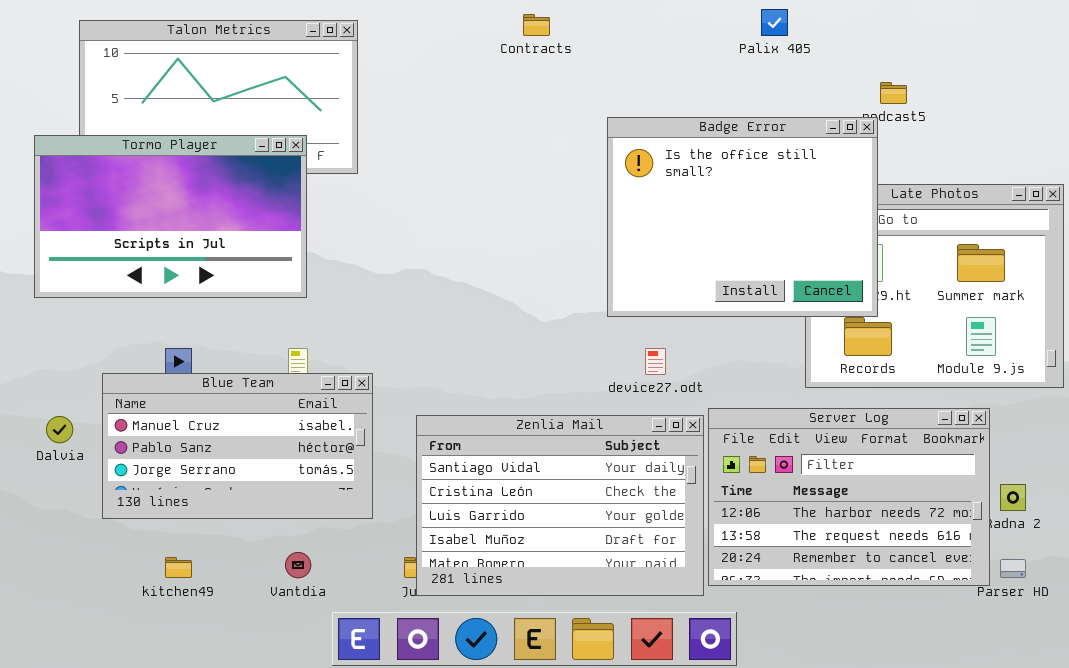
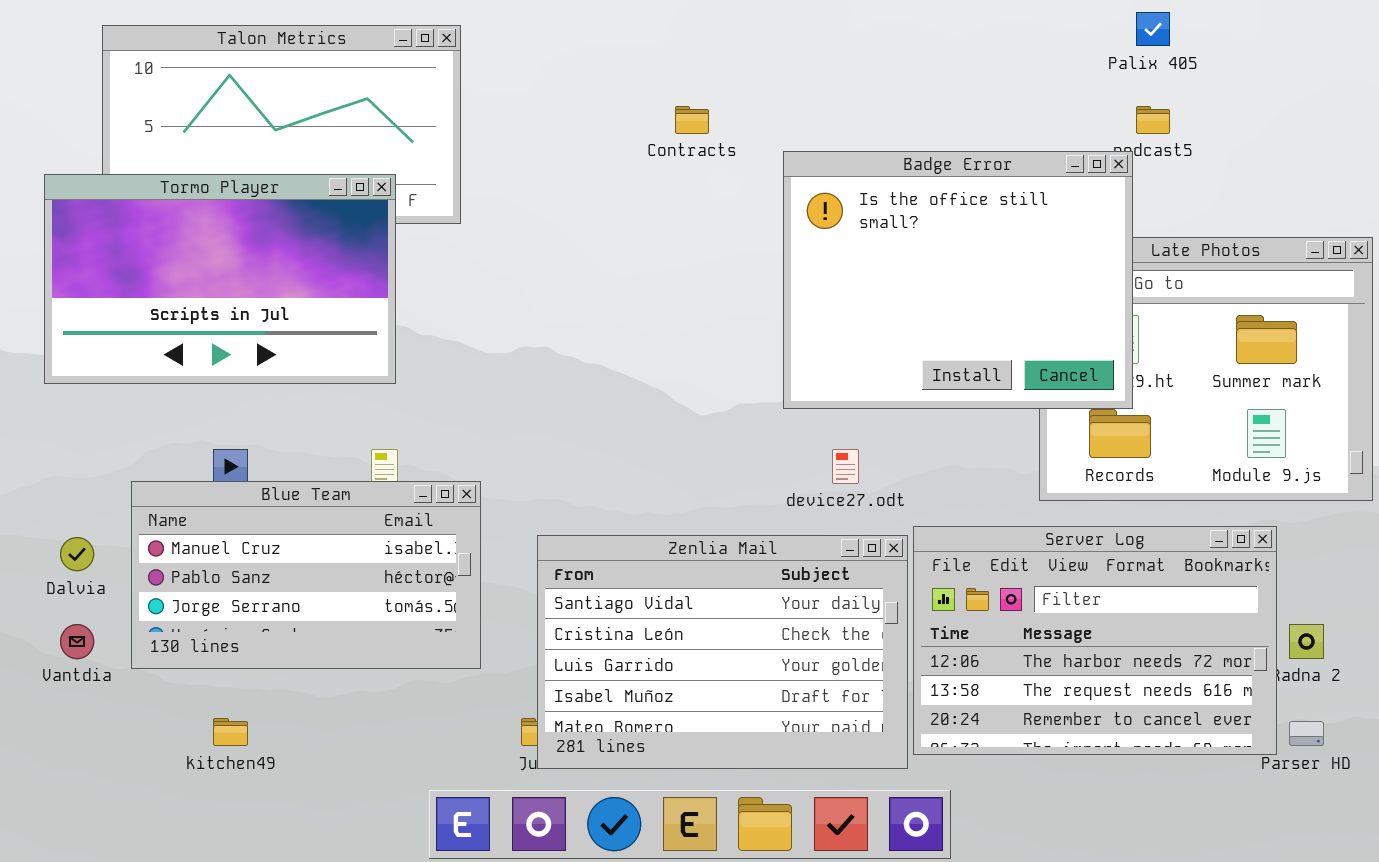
Palix 405: [761,9,788,36] -> [1136,12,1170,46], moved
Contracts: [523,14,550,36] -> [675,106,709,134], moved
Vantdia: [285,552,311,578] -> [60,624,94,659], moved

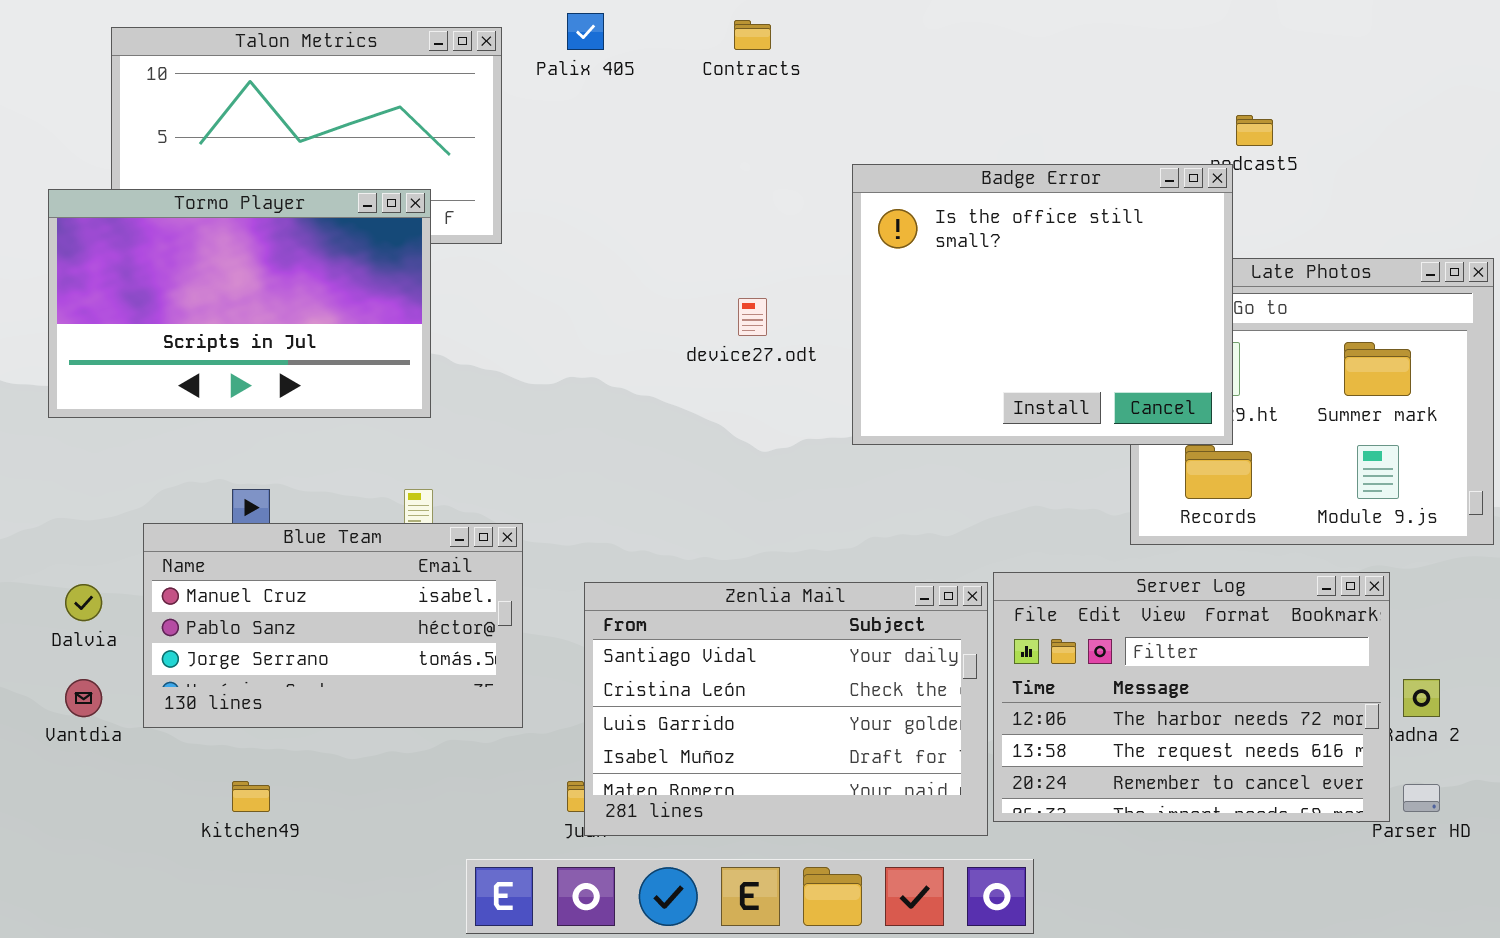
Palix 405: [1136,12,1170,46] -> [567,13,604,50], moved
Contracts: [675,106,709,134] -> [734,20,771,50], moved
device27.odt: [832,449,859,484] -> [738,298,767,336], moved

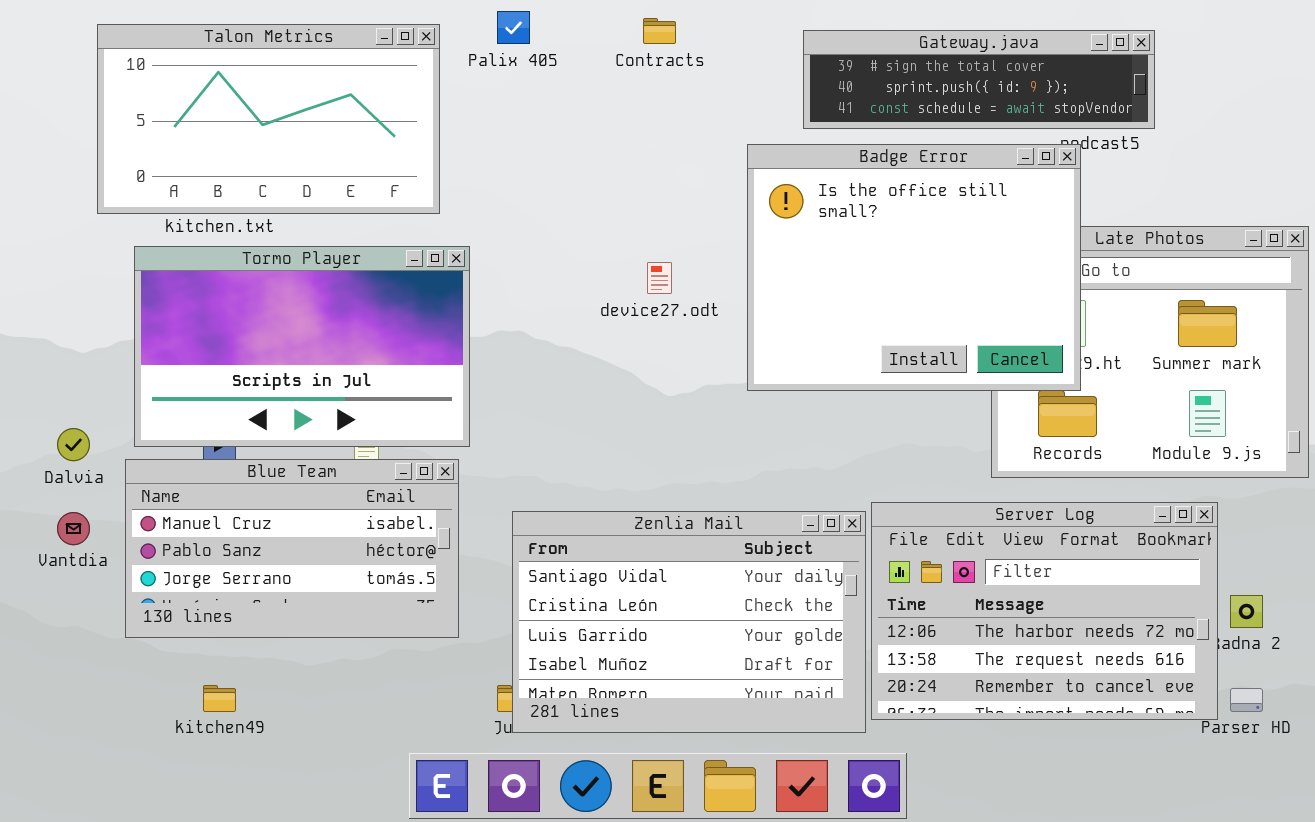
Gateway.java: none -> [803,30,1155,129], opened
Tormo Player: [48,189,431,418] -> [134,246,470,447], moved
Dalvia: [65,584,102,621] -> [57,428,90,461], moved
Vantdia: [65,679,102,717] -> [57,512,90,545], moved

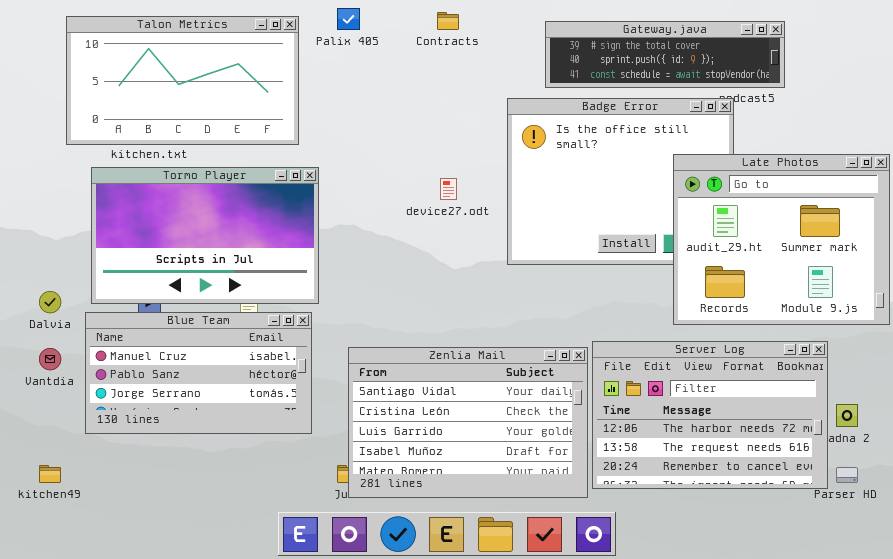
Late Photos: [991,226,1309,478] -> [673,154,890,325], raised
kitchen49: [203,685,236,712] -> [39,465,61,483], moved

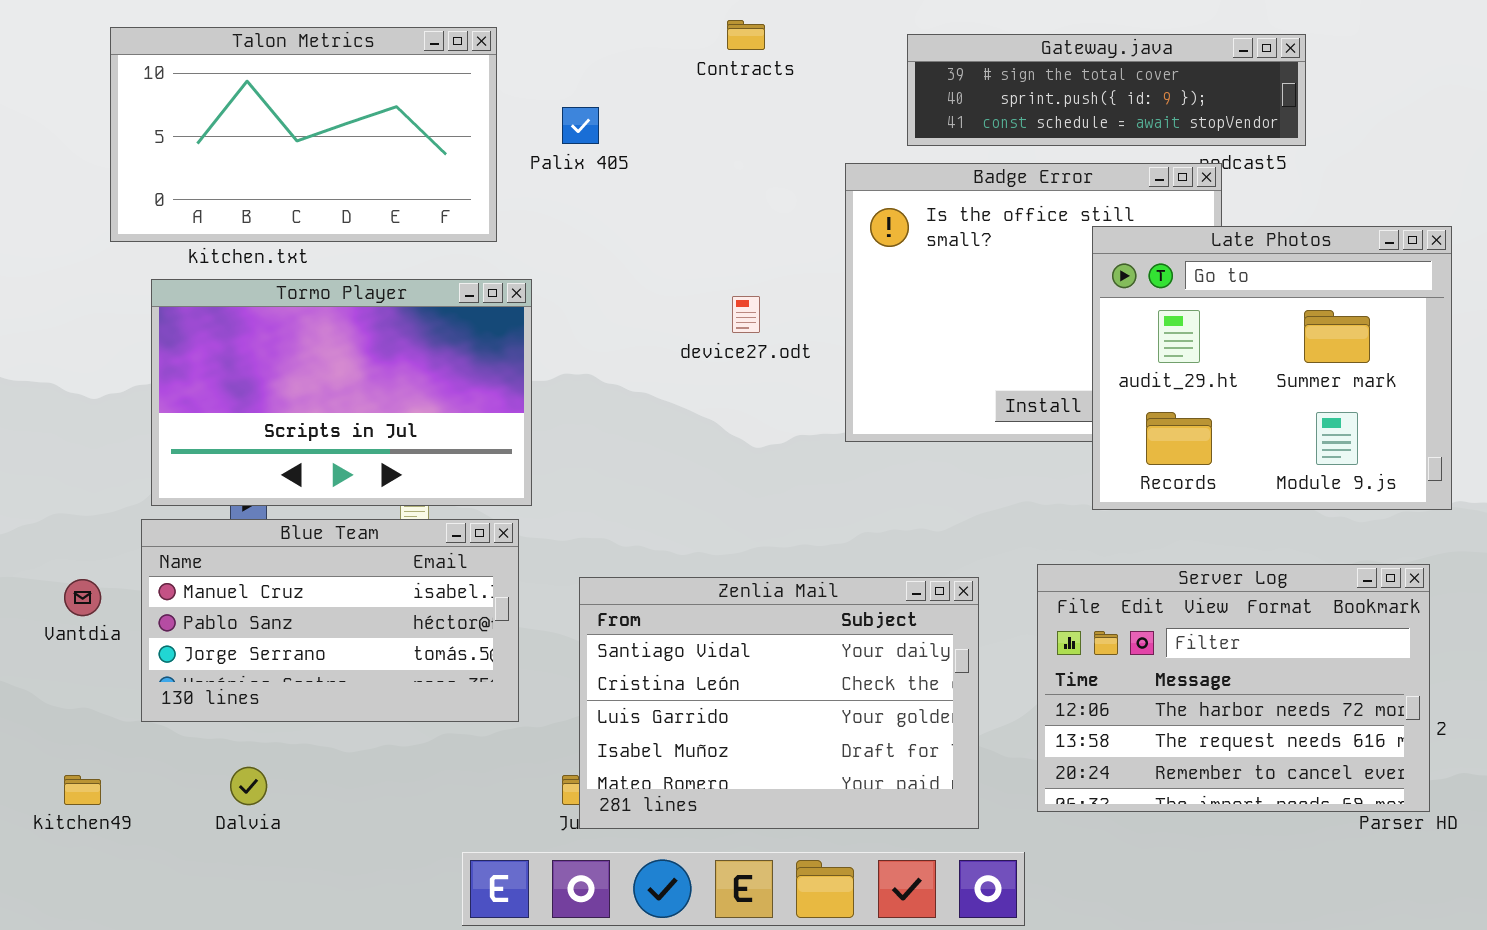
Palix 405: [337,8,360,30] -> [562,107,599,144], moved
Late Photos: [673,154,890,325] -> [1092,226,1452,510], moved
Dalvia: [39,291,61,313] -> [230,767,267,805], moved
Server Log: [592,341,828,489] -> [1037,564,1430,812], moved

